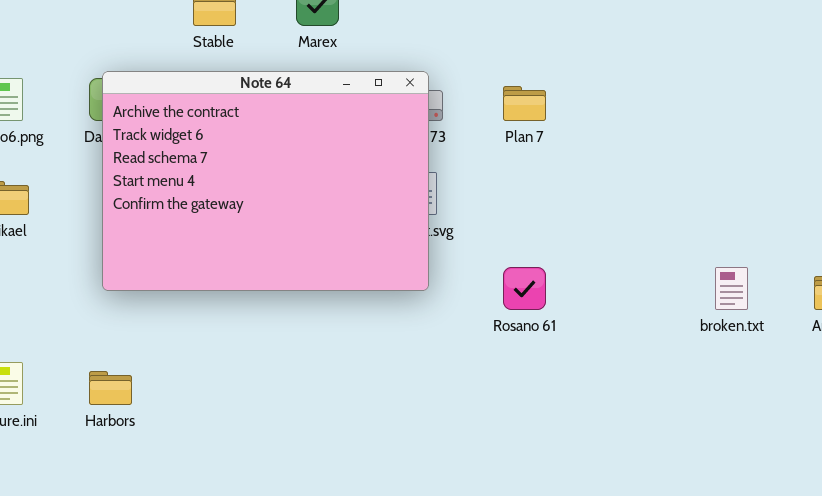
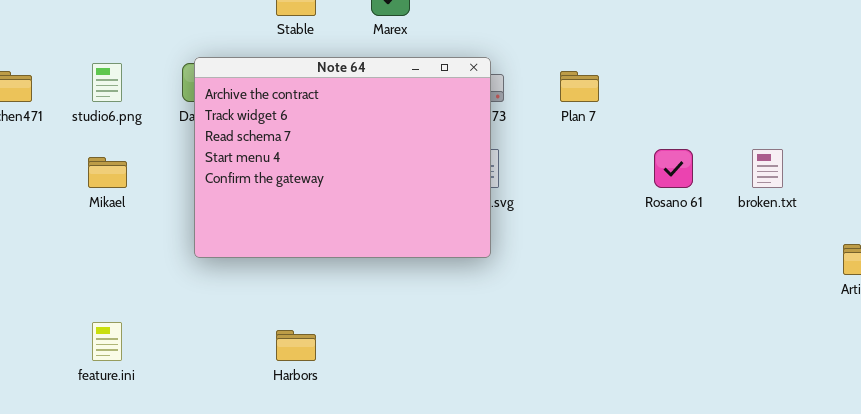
Rosano 61: [503,267,546,310] -> [654,149,693,188], moved
broken.txt: [715,267,748,310] -> [752,149,783,188], moved
Harbors: [89,371,132,405] -> [276,330,316,361], moved

